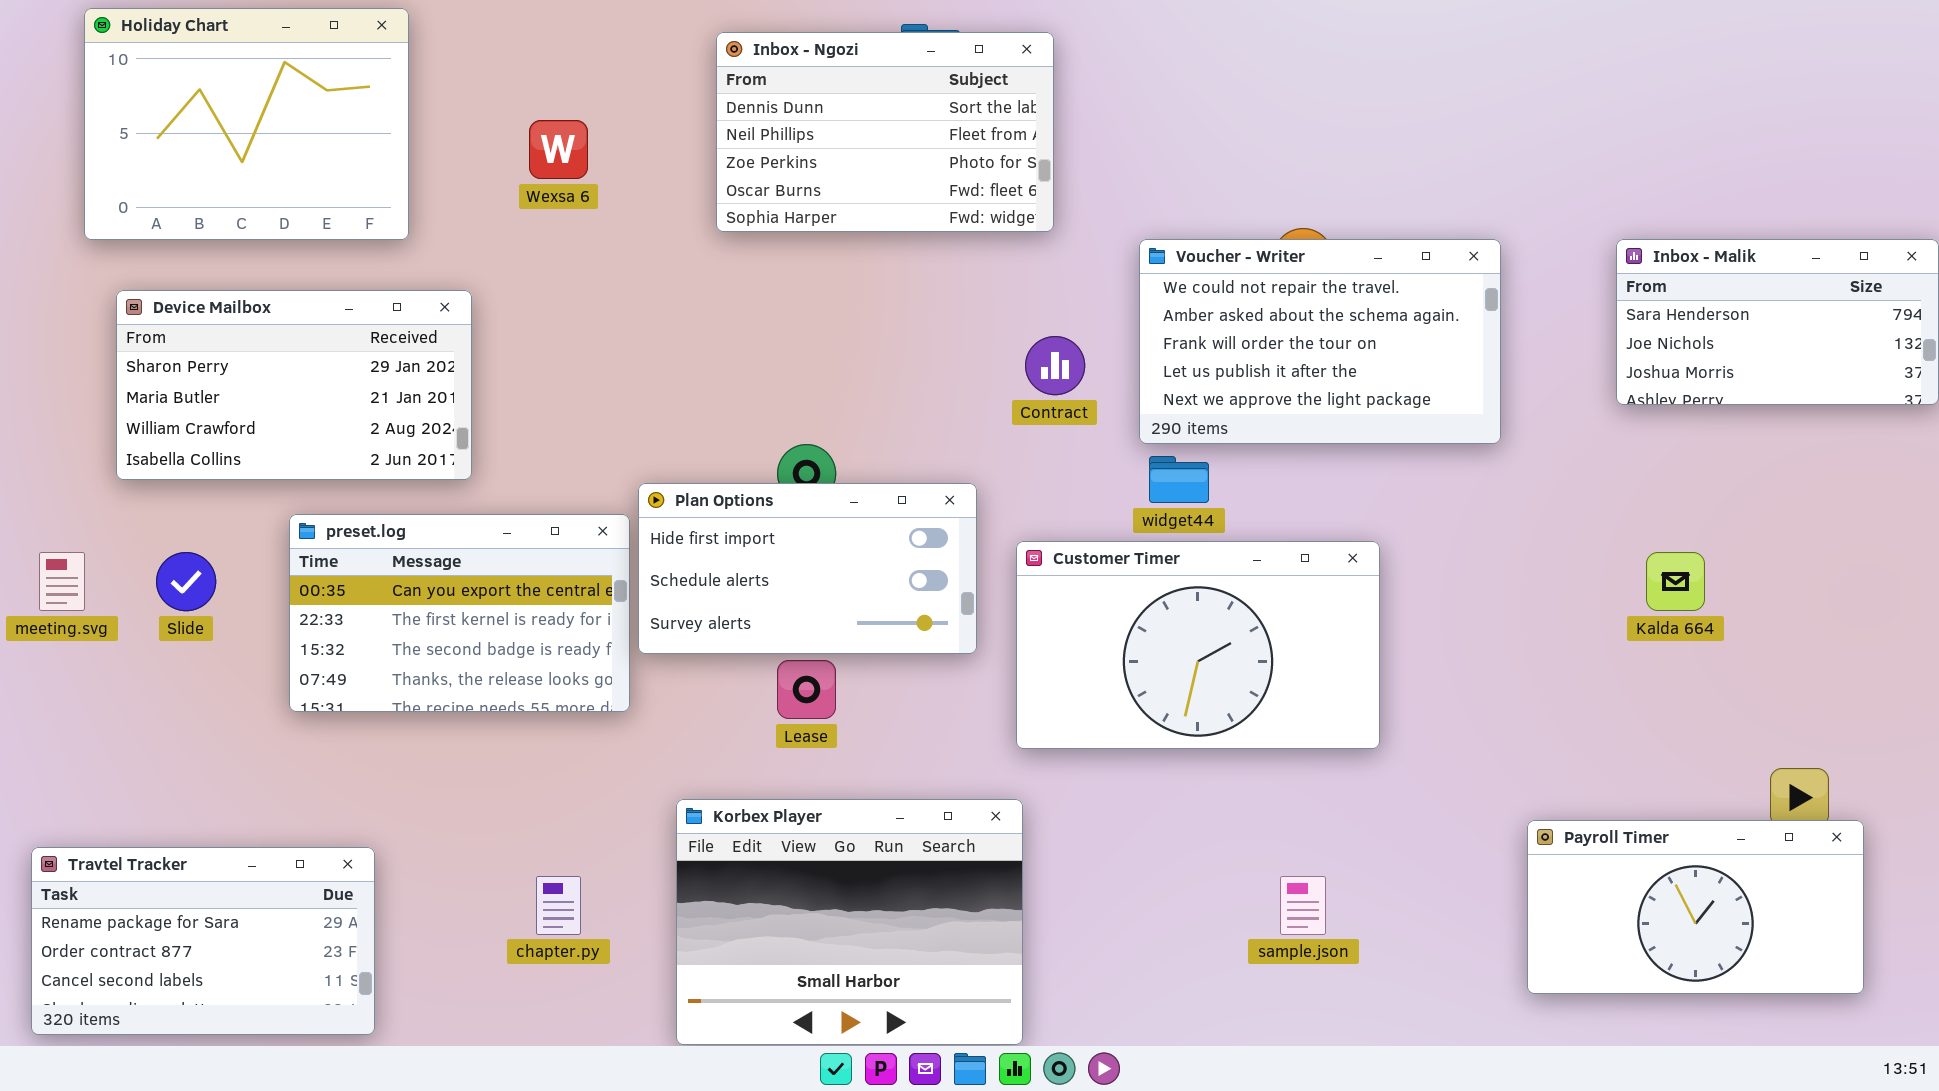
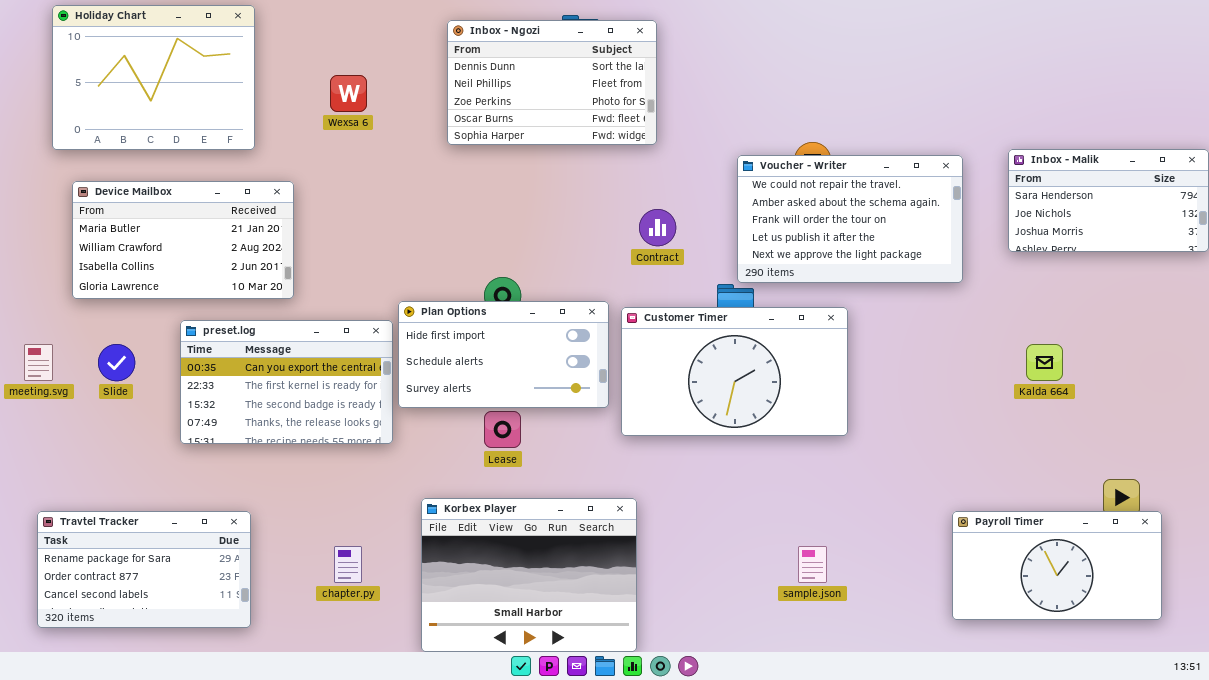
Voucher - Writer: [1139,239,1501,444] -> [737,155,963,283], moved
Device Mailbox: [116,290,472,480] -> [72,181,294,299], scrolled down 1 row
Customer Timer: [1016,541,1380,749] -> [621,307,848,436], moved
Travtel Tracker: [31,847,375,1035] -> [37,511,251,628], moved

